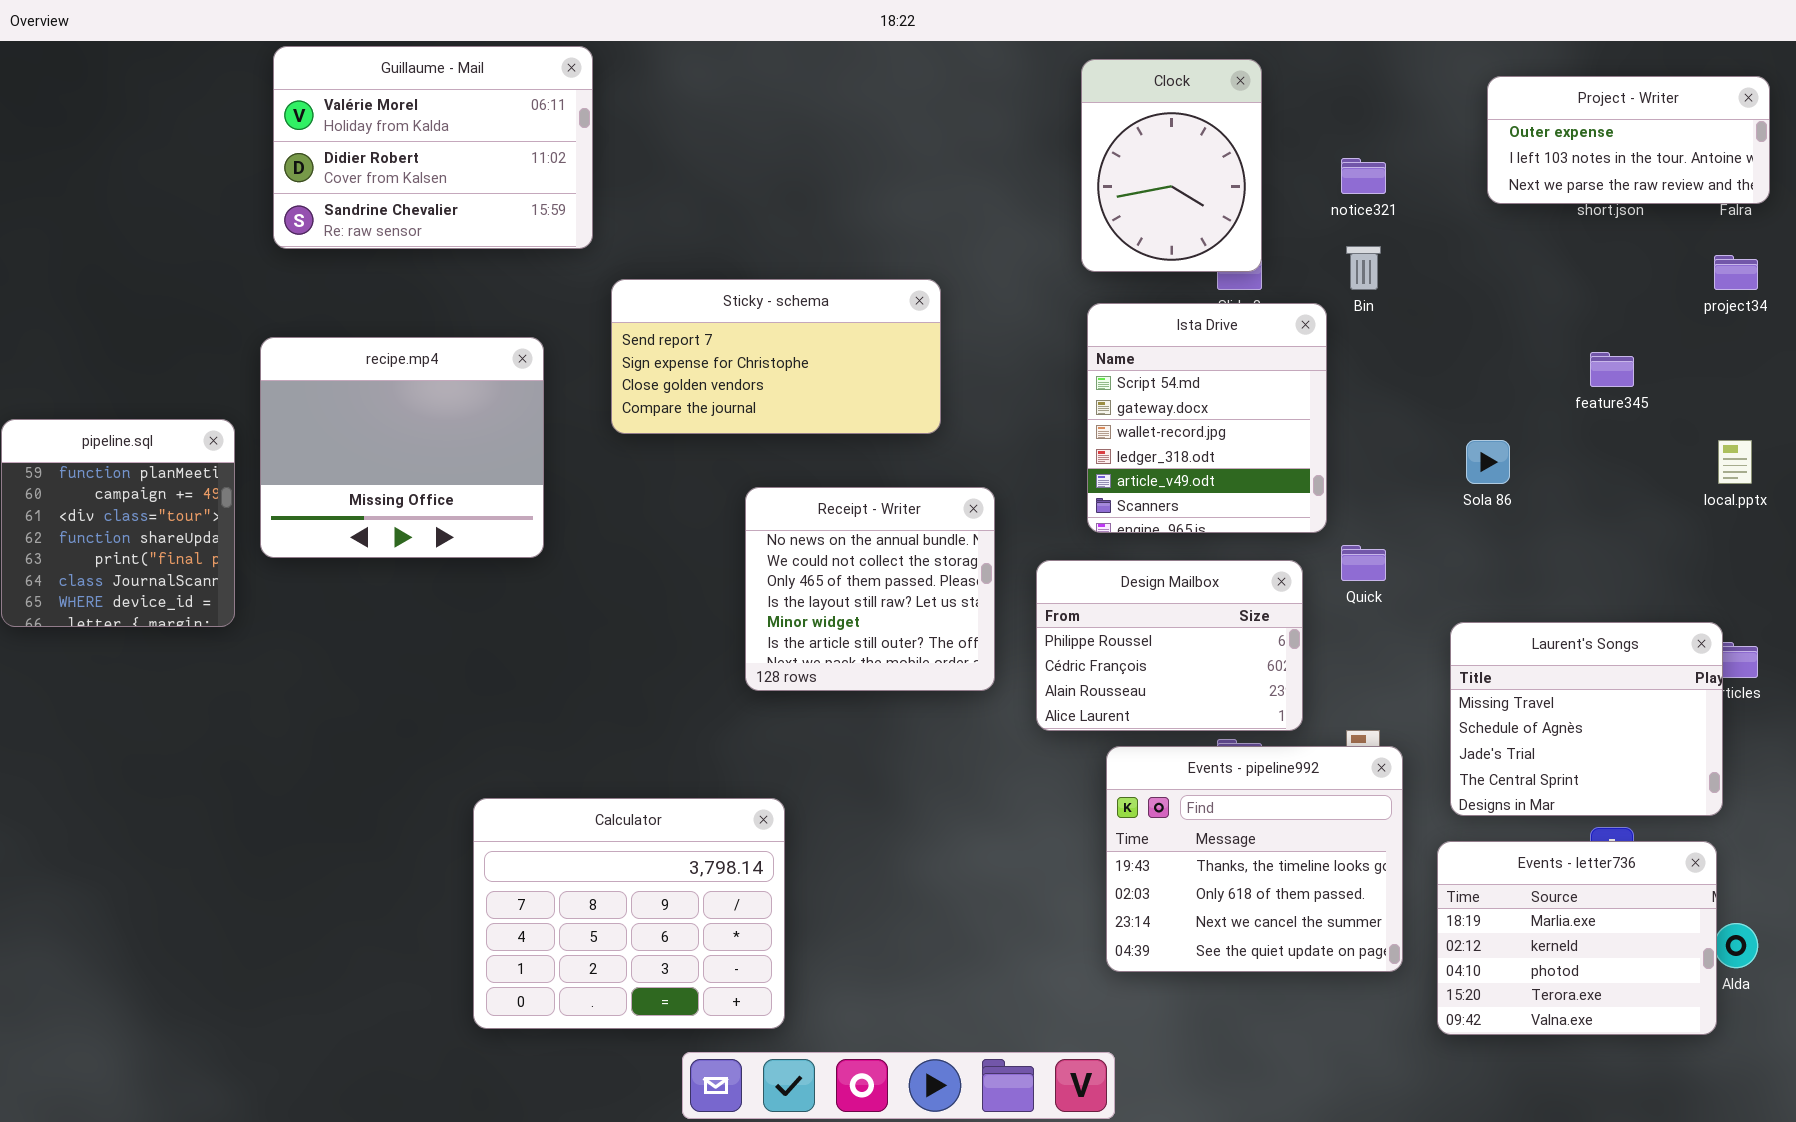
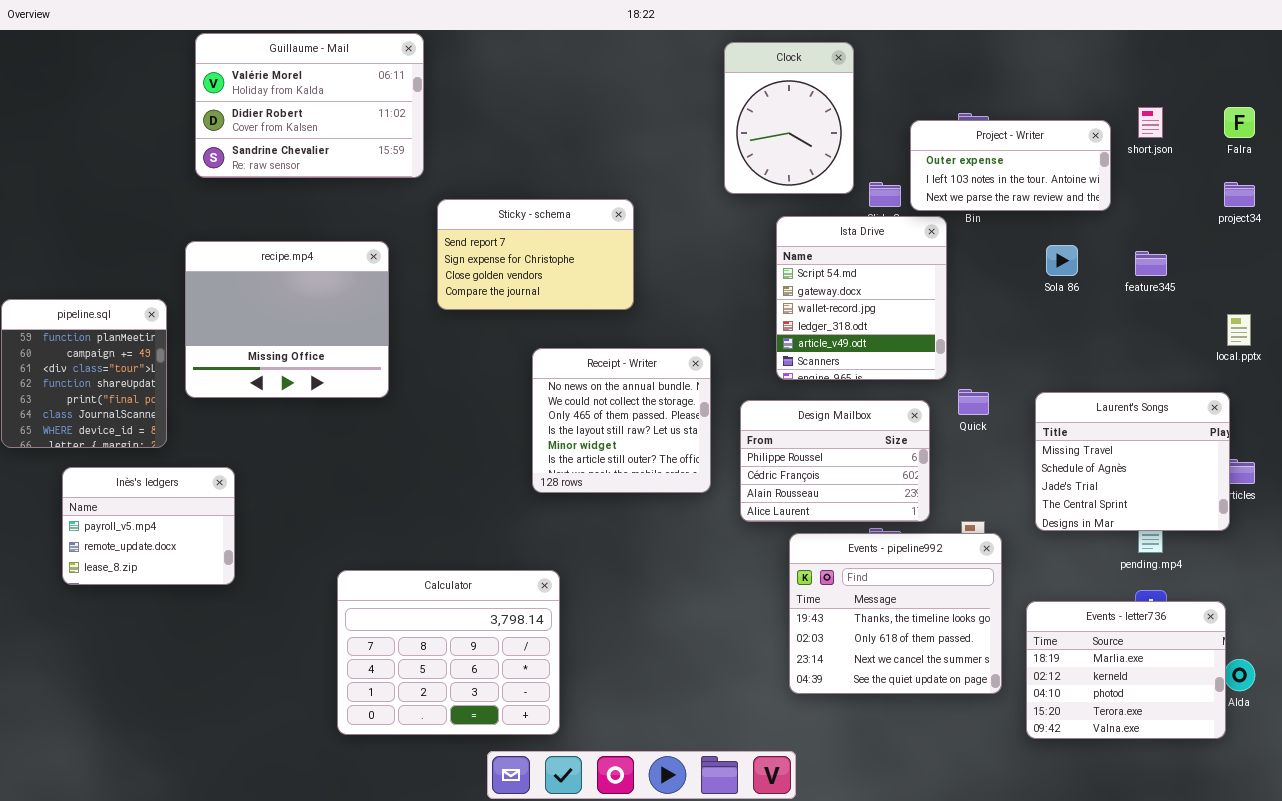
Clock: [1081,59,1262,272] -> [724,42,854,194], moved
Project - Writer: [1487,76,1770,204] -> [910,120,1111,211], moved
Sticky - schema: [611,279,941,434] -> [437,199,634,310], resized
Sola 86: [1466,440,1510,484] -> [1046,245,1078,276], moved
Laurent's Songs: [1450,622,1723,816] -> [1035,392,1230,531], moved
Inès's ledgers: none -> [62,467,235,585], opened

